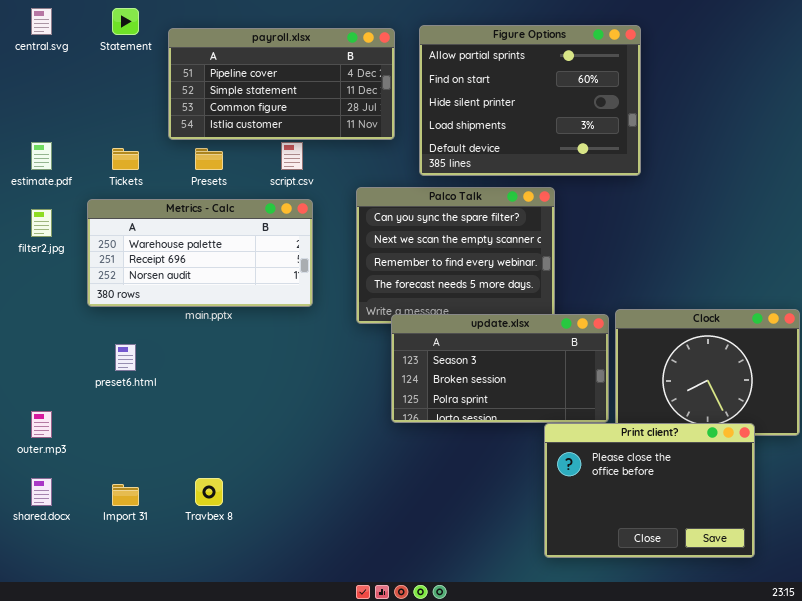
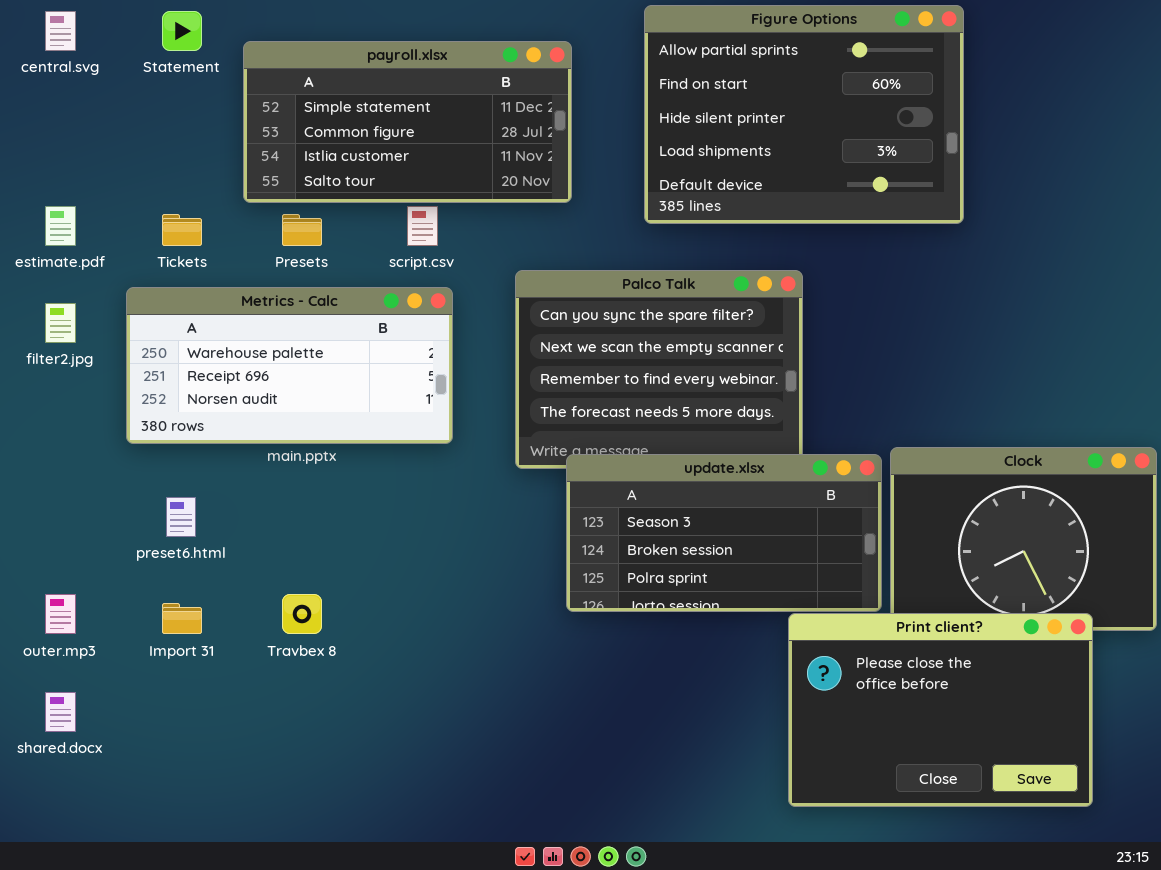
Figure Options: [419,25,641,176] -> [644,5,964,224], moved
payroll.xlsx: [168,28,395,140] -> [243,41,572,203], scrolled down 1 row
Travbex 8: [195,478,223,506] -> [282,594,322,634], moved
Import 31: [112,484,139,506] -> [162,603,202,634], moved

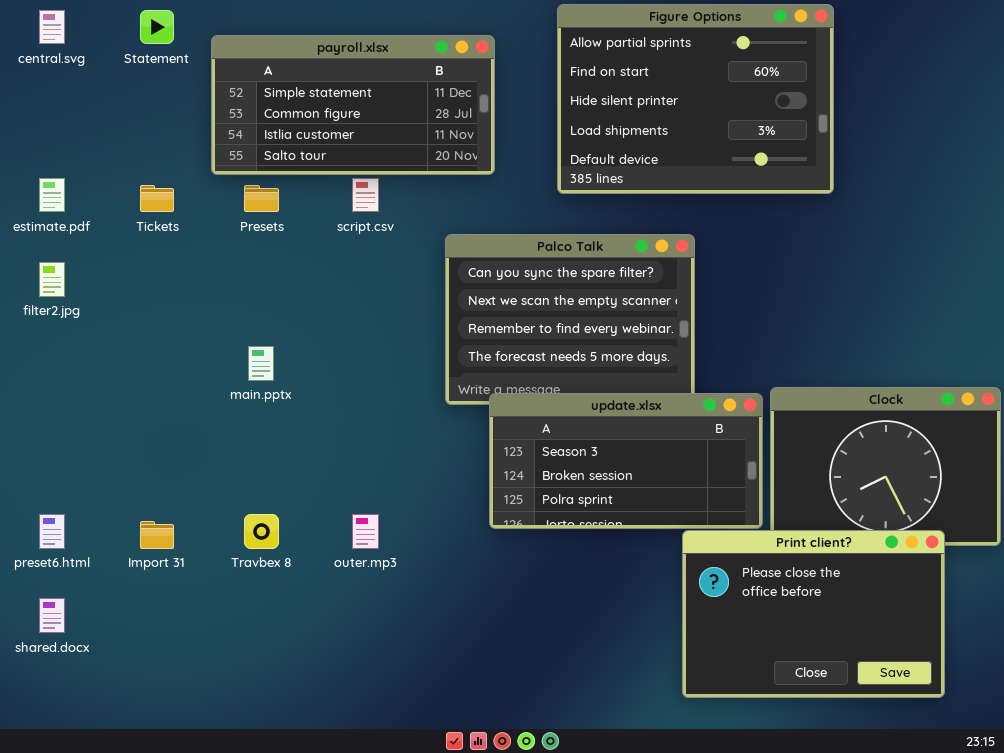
Metrics - Calc: [126,287,453,444] -> none, closed
preset6.html: [166,497,196,537] -> [39,514,65,549], moved
outer.mp3: [45,594,76,634] -> [352,514,379,549], moved

